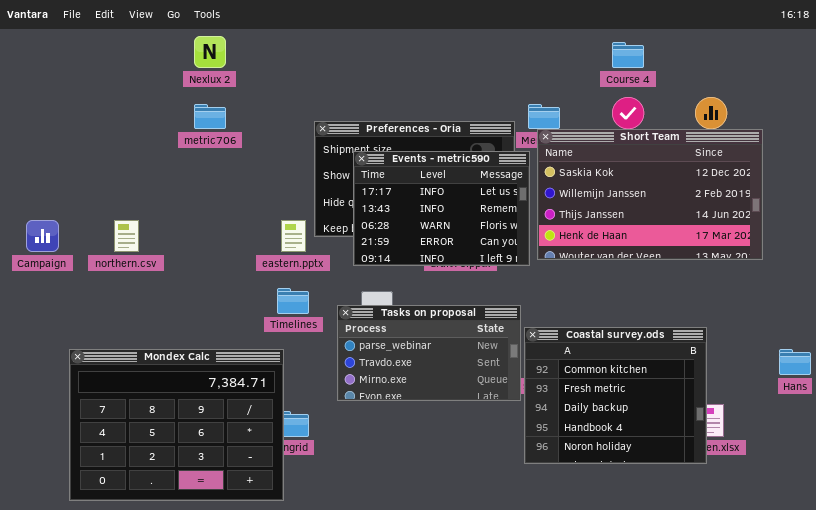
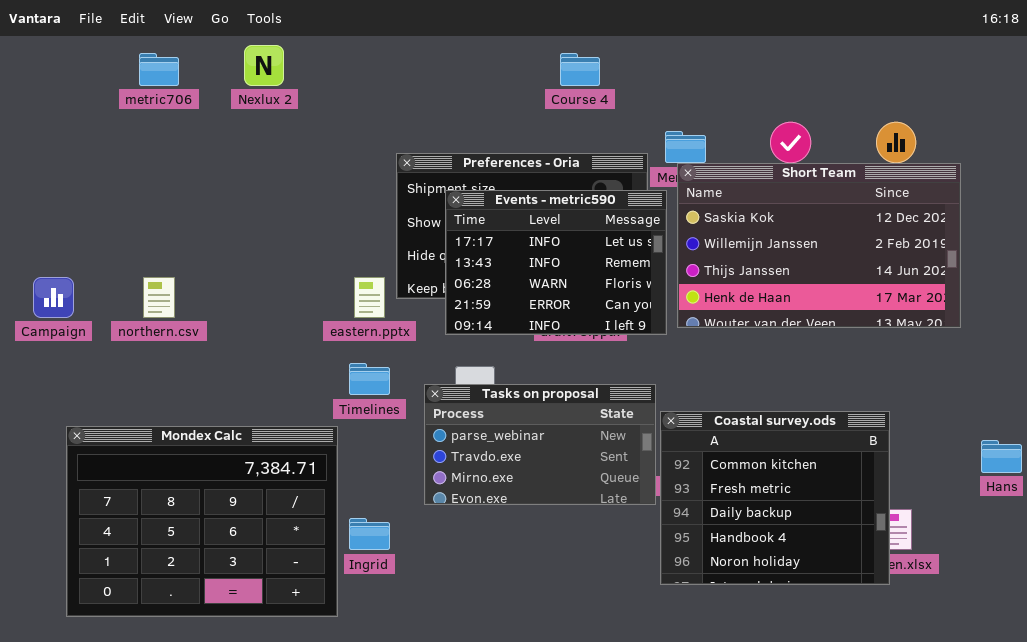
Course 4: [612,42,644,68] -> [560,53,600,86], moved
metric706: [194,104,226,129] -> [139,53,179,86], moved
Mondex Calc: [69,349,284,501] -> [66,426,338,617], moved

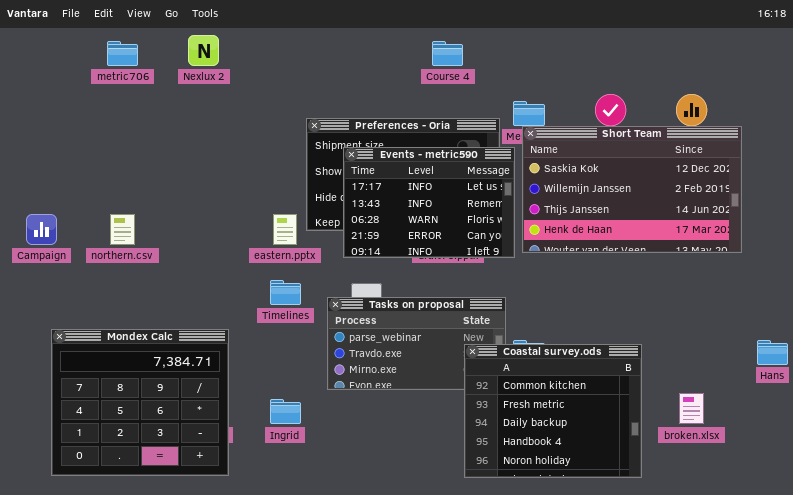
Coastal survey.ods: [660,411,890,585] -> [464,344,642,478], moved
Mondex Calc: [66,426,338,617] -> [51,329,229,476], resized

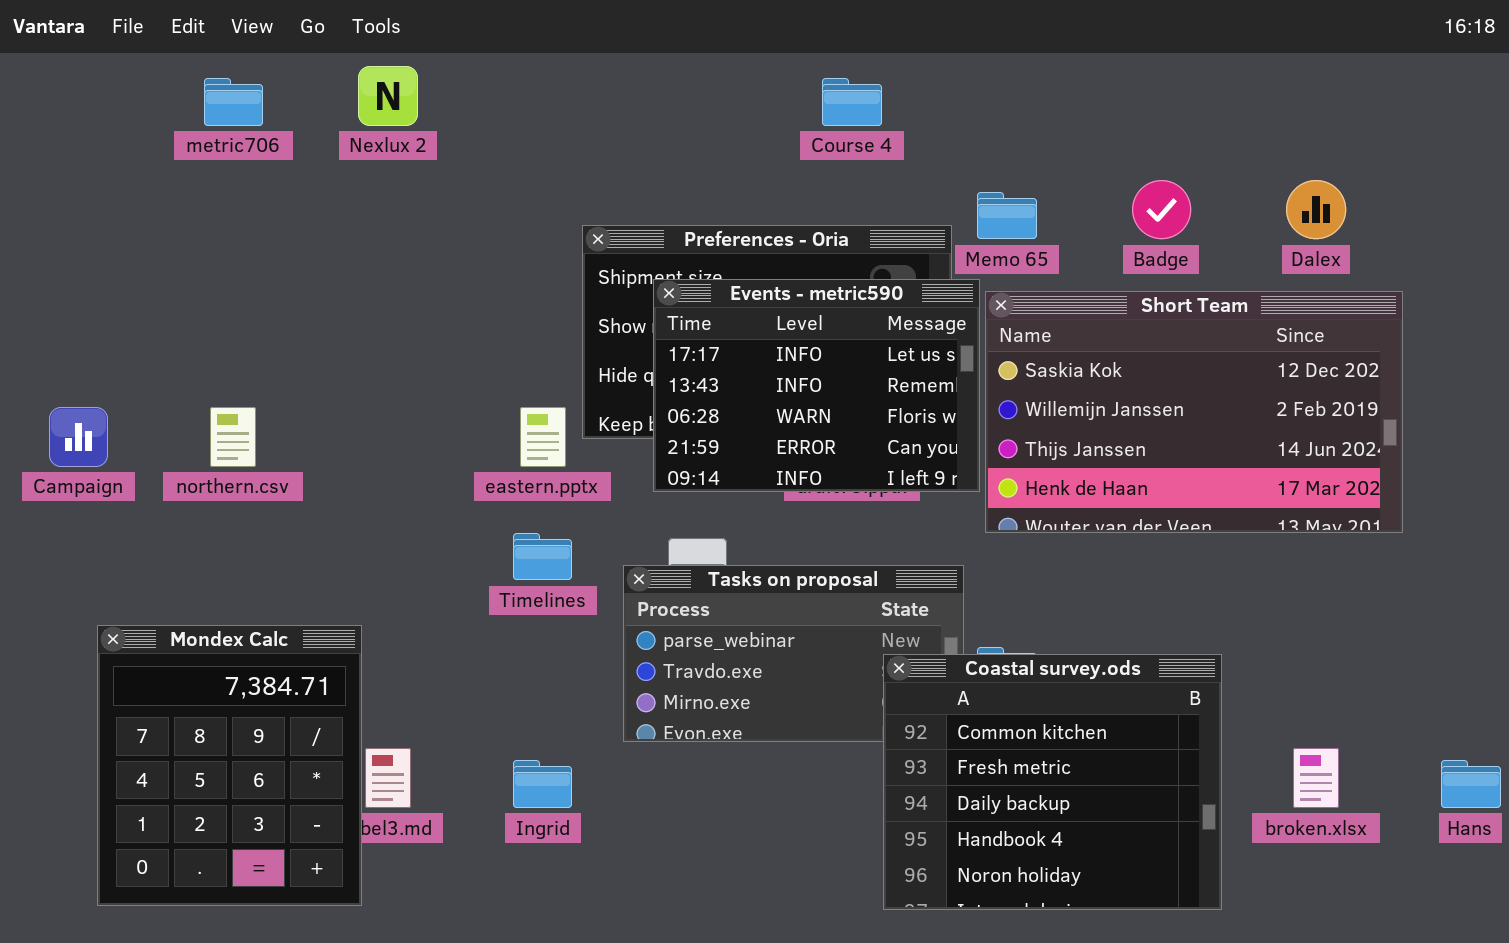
Short Team: [522,126,742,253] -> [985,291,1403,533], moved
Mondex Calc: [51,329,229,476] -> [97,625,362,906], resized
Hans: [757,340,788,365] -> [1441,760,1501,808], moved

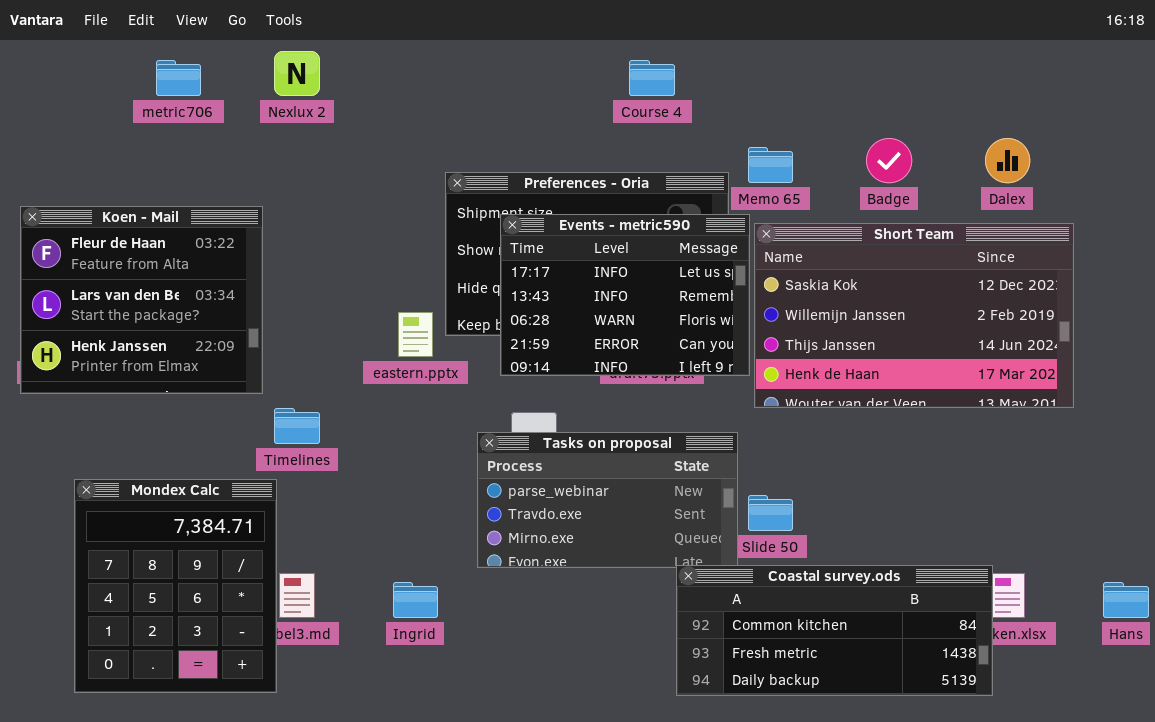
Koen - Mail: none -> [20,206,263,394], opened
Timelines: [513,533,572,580] -> [274,408,320,444], moved
Coastal survey.ods: [883,654,1222,910] -> [676,565,993,696], resized

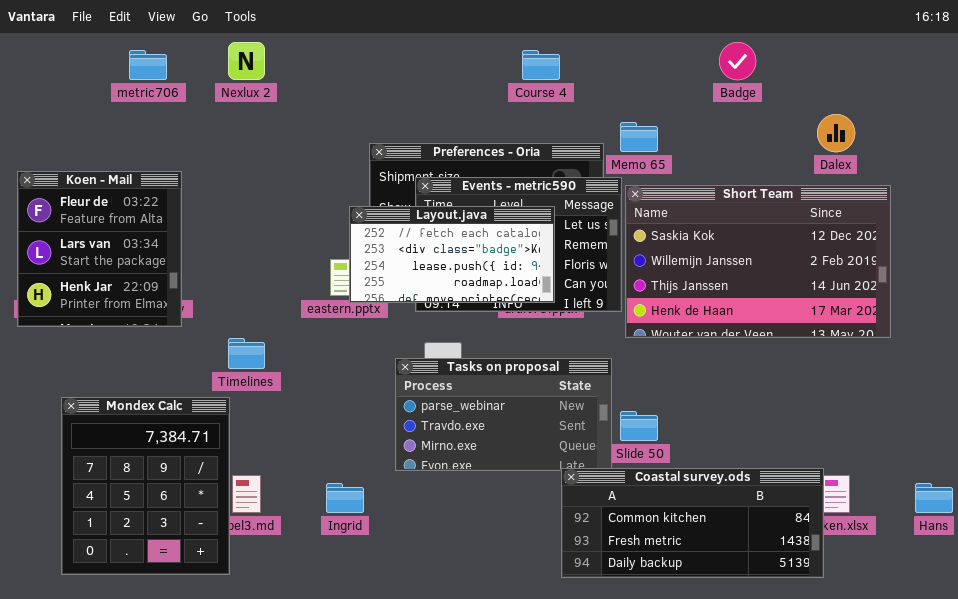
Badge: [866,138,912,183] -> [719,42,756,80], moved
Koen - Mail: [20,206,263,394] -> [17,171,182,327], resized
Layout.java: none -> [349,206,555,303], opened

